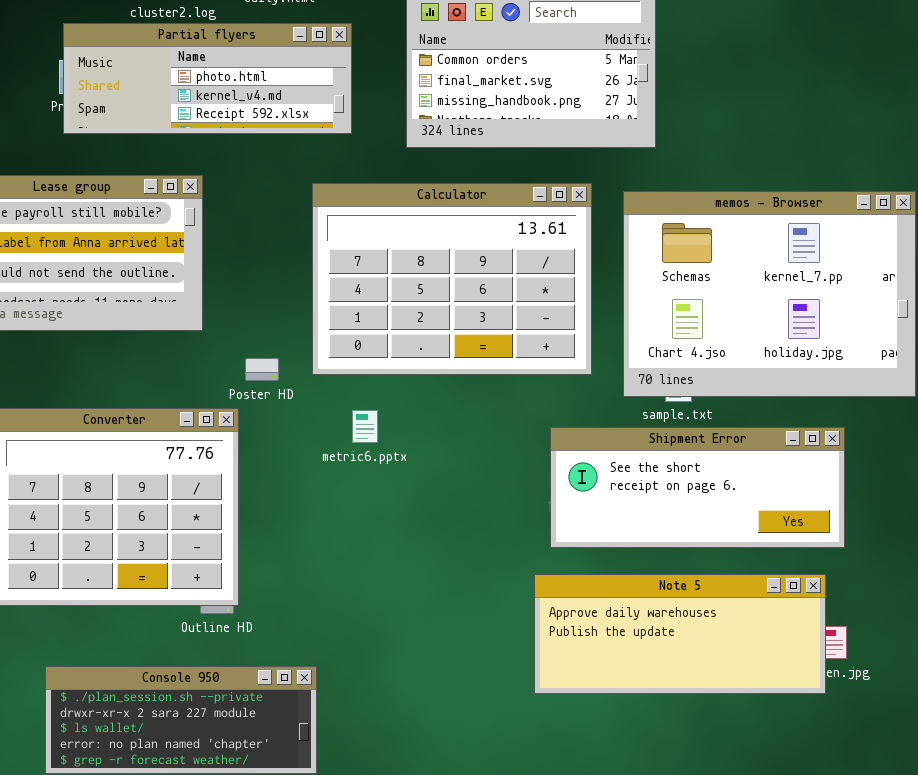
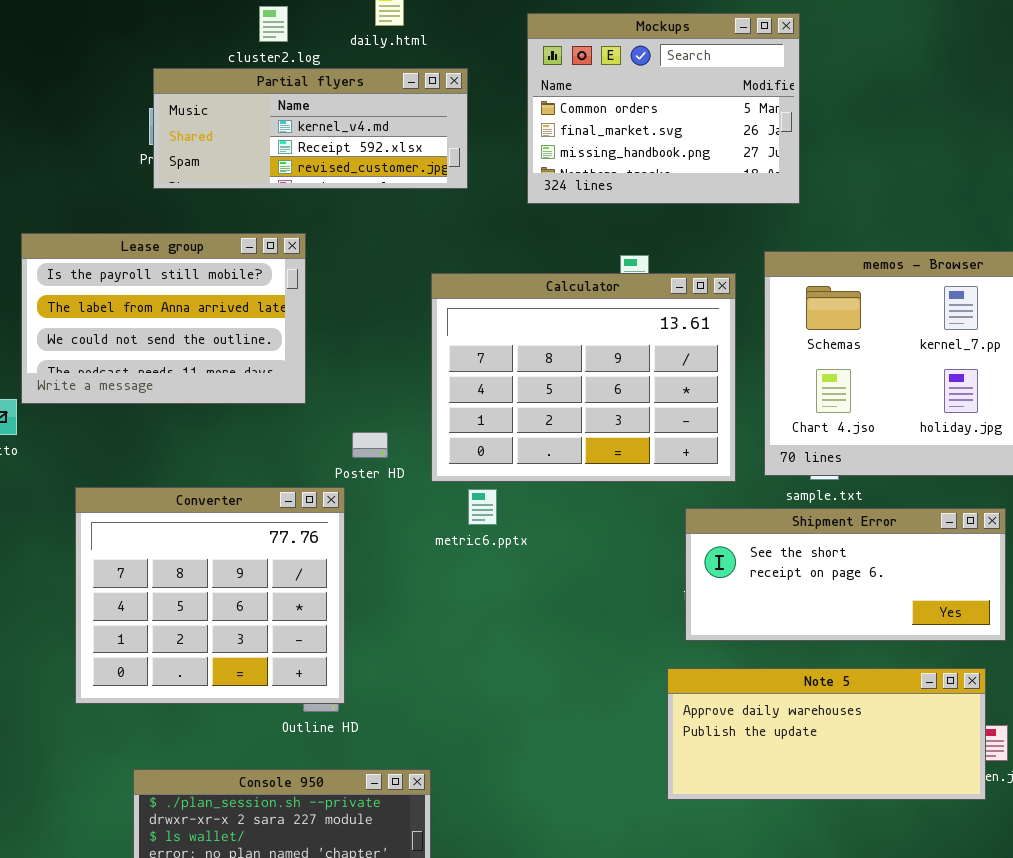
Partial flyers: [63,23,352,134] -> [153,68,468,189], scrolled down 1 row
Calculator: [312,183,592,375] -> [431,273,736,482], moved

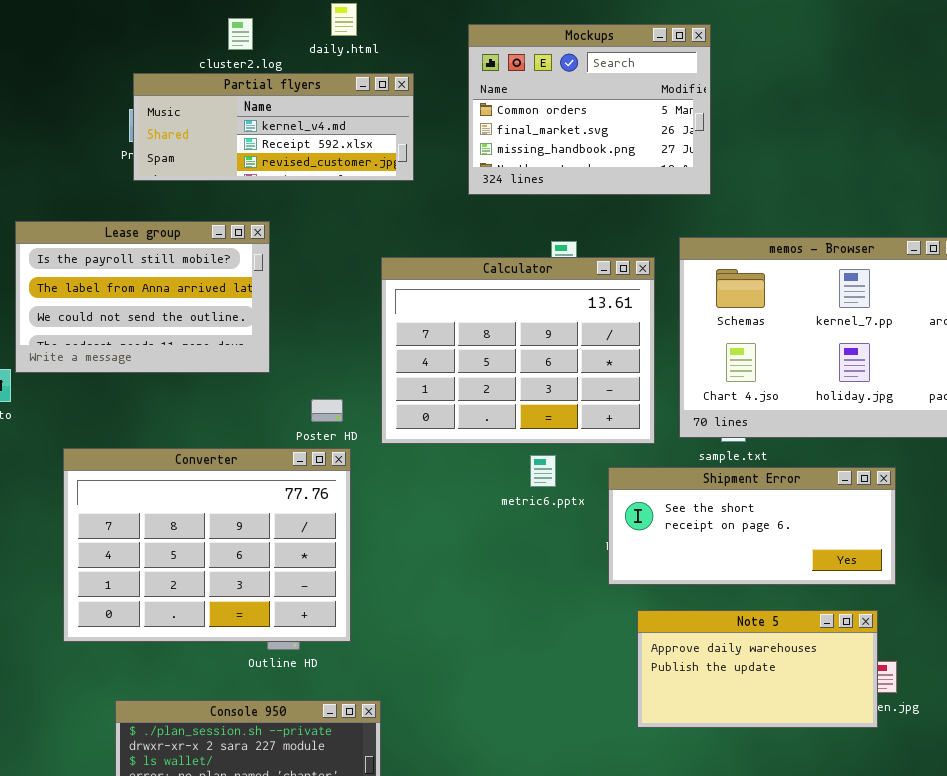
Converter: [75,487,345,704] -> [63,448,351,642], resized
metric6.pptx: [468,489,497,525] -> [530,455,556,487], moved
Note 5: [667,668,986,800] -> [637,610,878,728], resized

